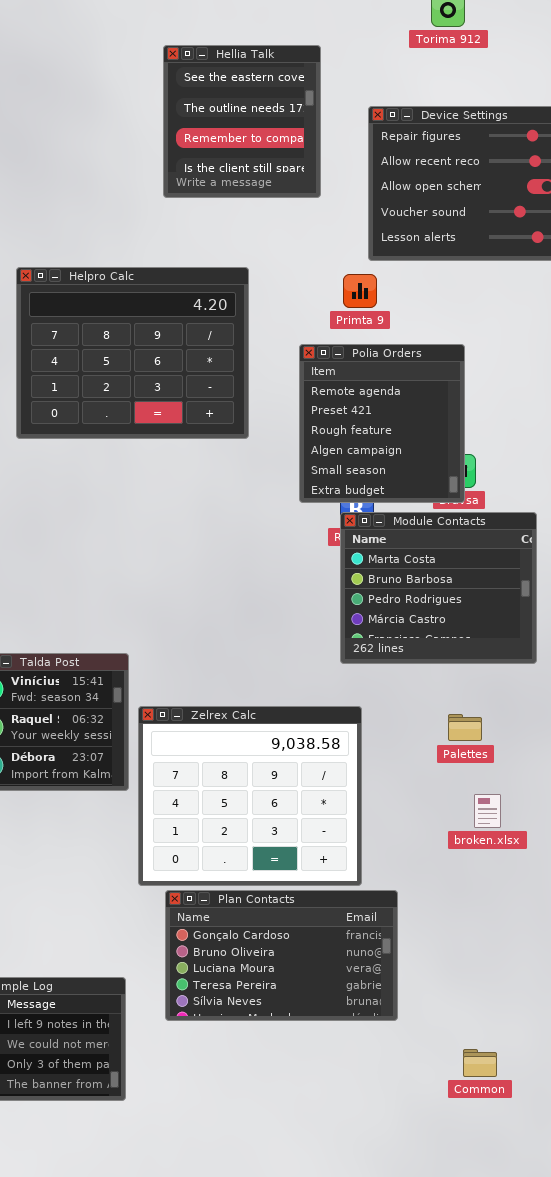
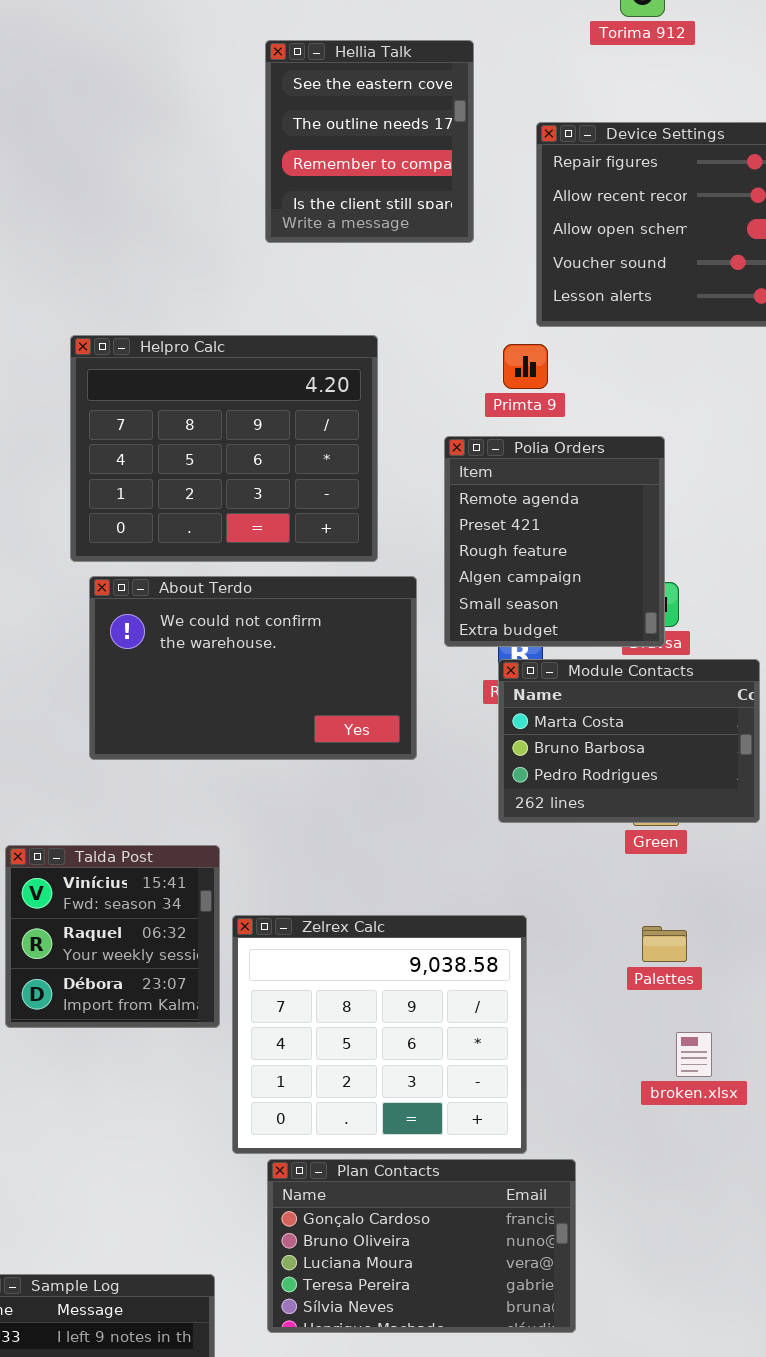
About Terdo: none -> [89,576,417,760], opened
Module Contacts: [340,512,537,664] -> [498,659,760,823], resized

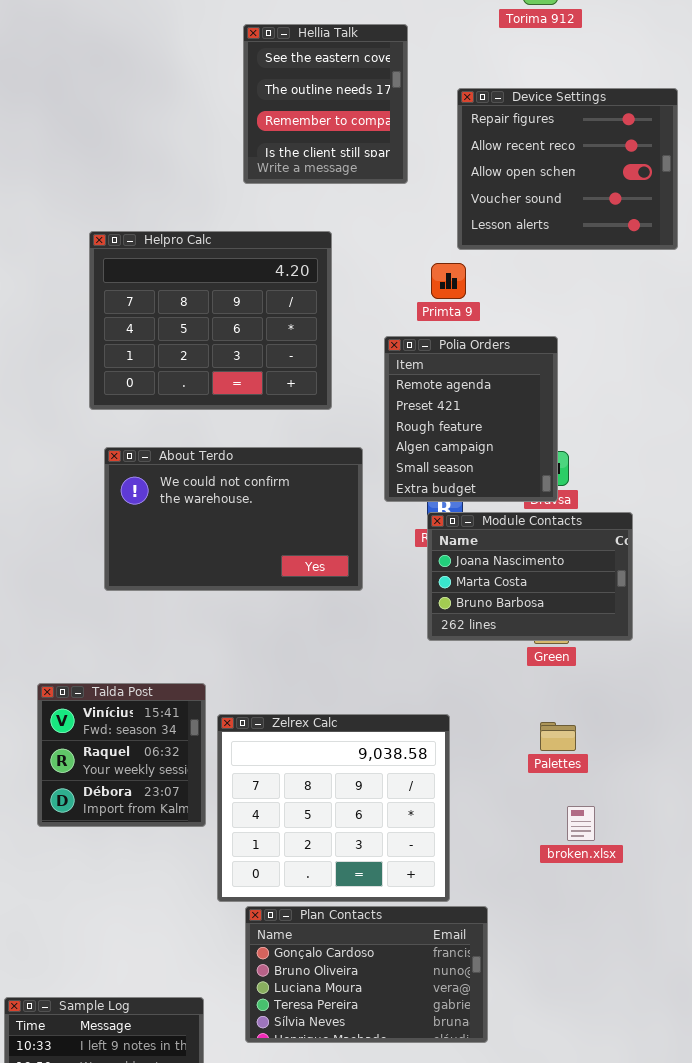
Helpro Calc: [70,335,378,562] -> [89,231,332,410], moved
Module Contacts: [498,659,760,823] -> [427,512,633,641], scrolled up 1 row
Talda Post: [5,845,220,1028] -> [37,683,206,827], moved

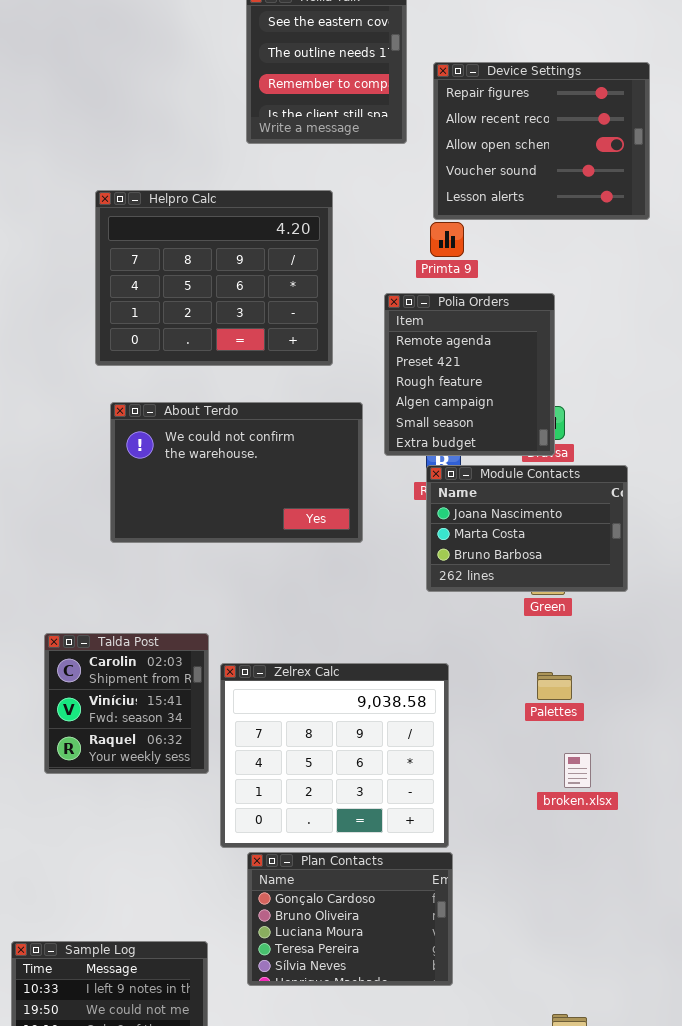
Device Settings: [457,88,678,250] -> [433,62,650,220], moved
Talda Post: [37,683,206,827] -> [44,633,209,774], scrolled up 1 row
Plan Contacts: [245,906,488,1043] -> [247,852,453,986], resized

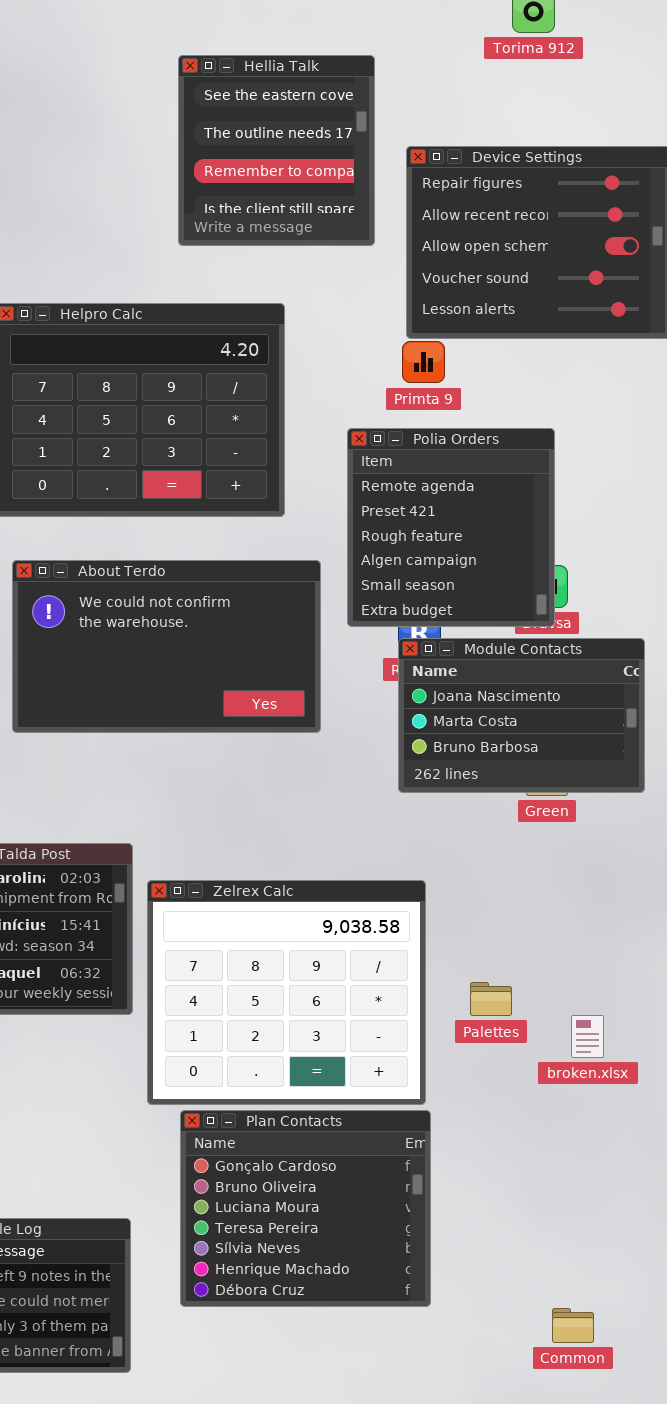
Palettes: [537,672,572,700] -> [470,982,512,1016], moved
broken.xlsx: [564,753,591,788] -> [571,1015,604,1058], moved
Plan Contacts: [247,852,453,986] -> [180,1110,431,1307], resized

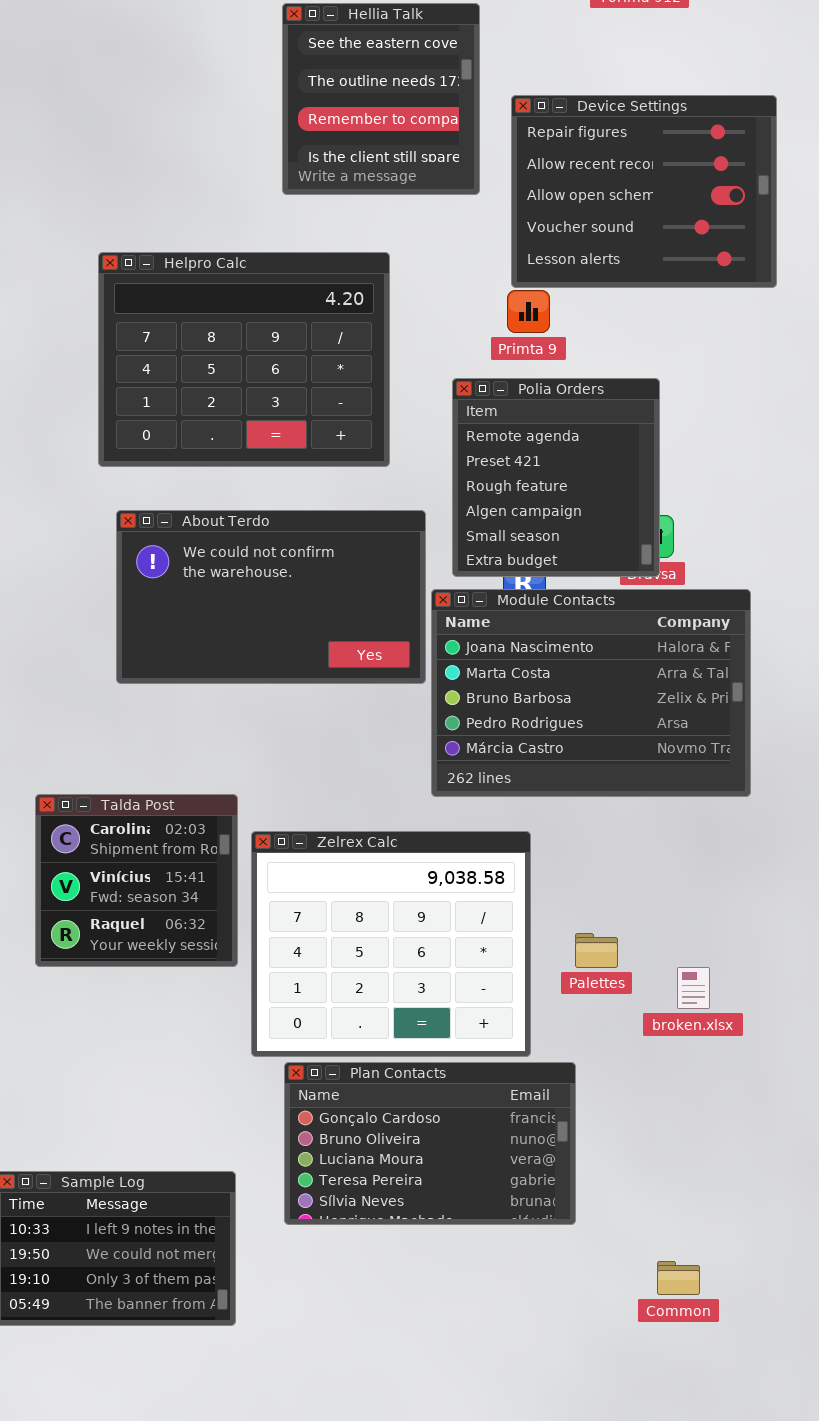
Module Contacts: [398,638,645,793] -> [431,589,751,797], resized
Plan Contacts: [180,1110,431,1307] -> [284,1062,576,1225], resized

